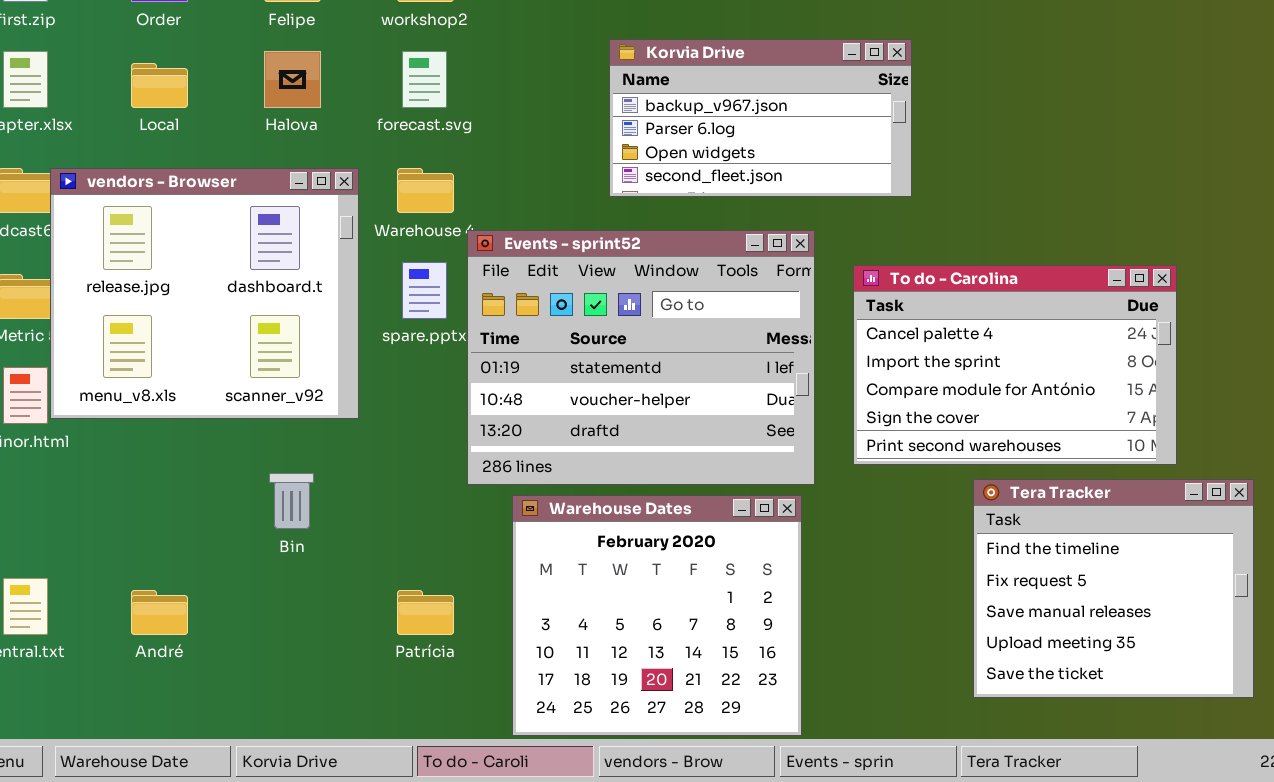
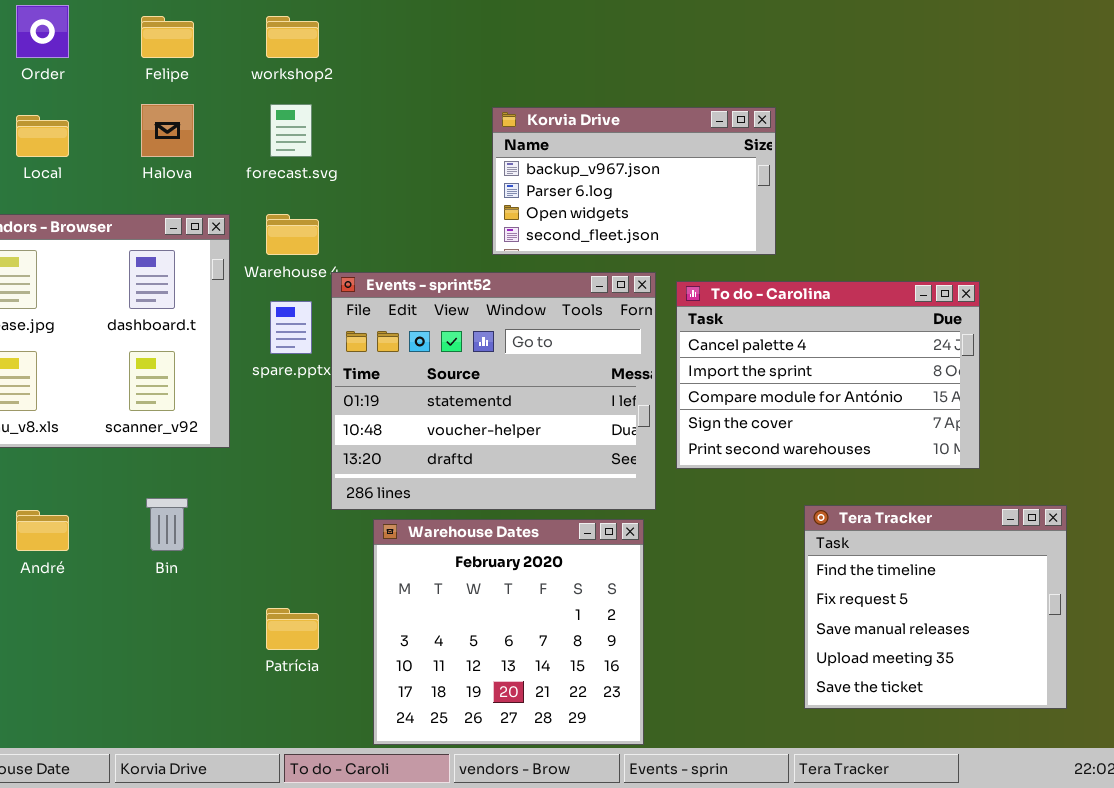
Korvia Drive: [609,39,912,197] -> [492,107,776,255], moved
To do - Carolina: [853,265,1177,465] -> [676,281,980,469], moved
André: [131,590,188,635] -> [16,510,69,551], moved

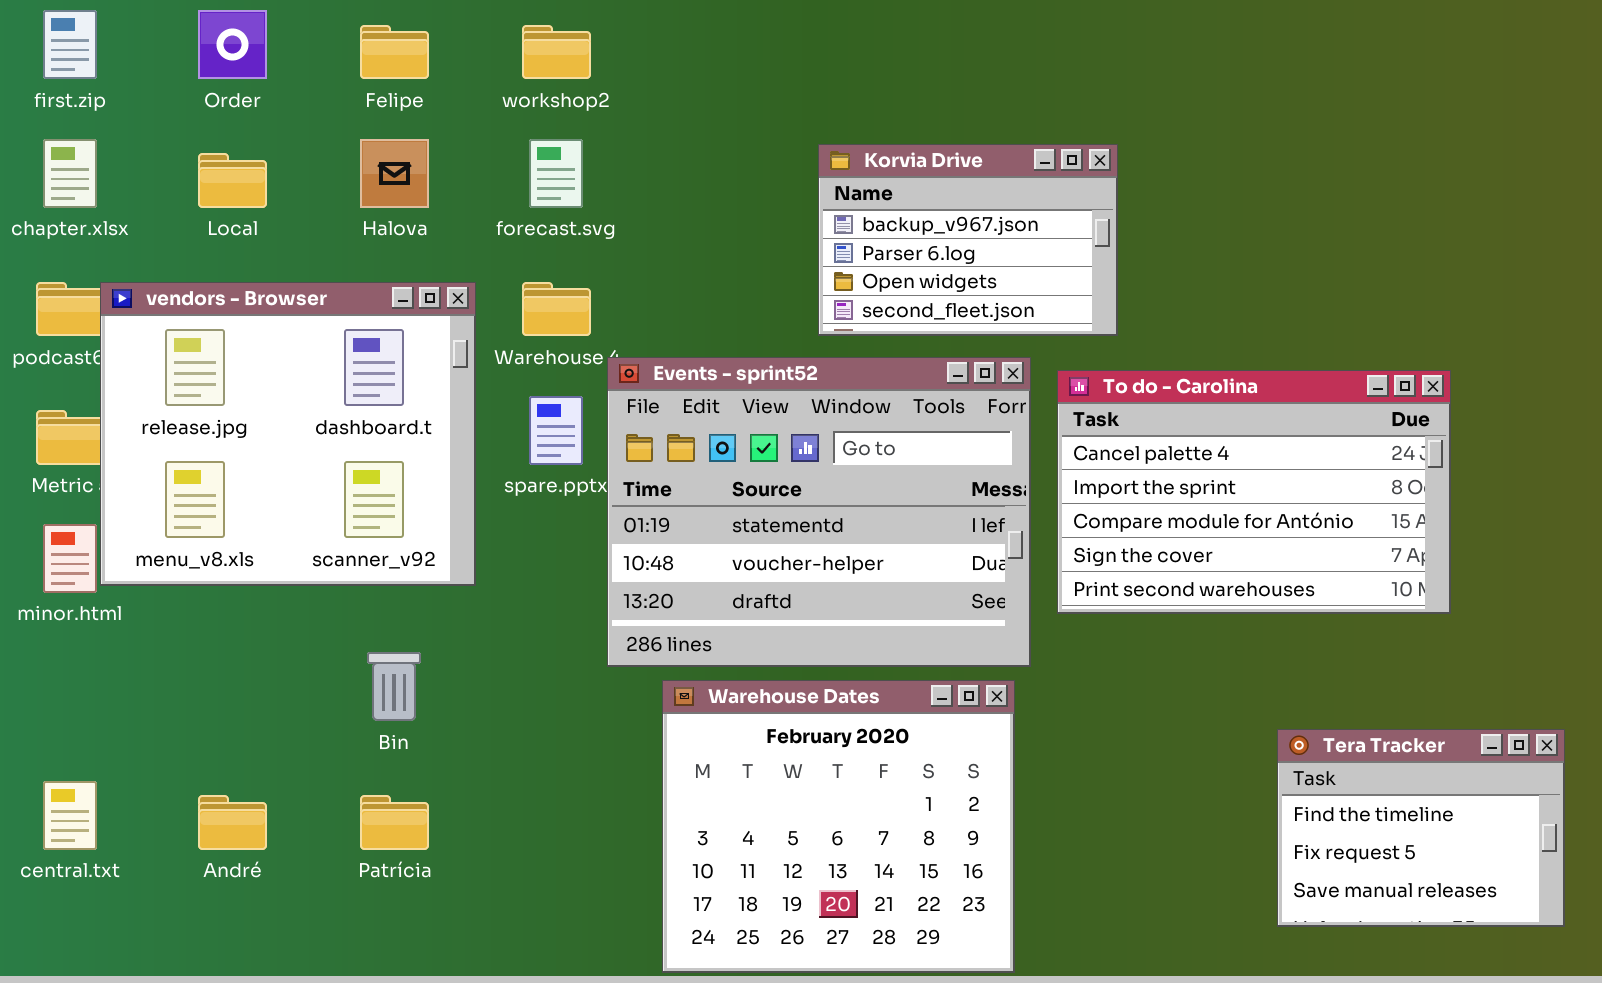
Korvia Drive: [492,107,776,255] -> [818,144,1118,336], resized
Tera Tracker: [804,505,1067,709] -> [1277,729,1565,927], resized
André: [16,510,69,551] -> [198,795,267,850], moved
Patrícia: [266,608,319,650] -> [360,795,429,850], moved

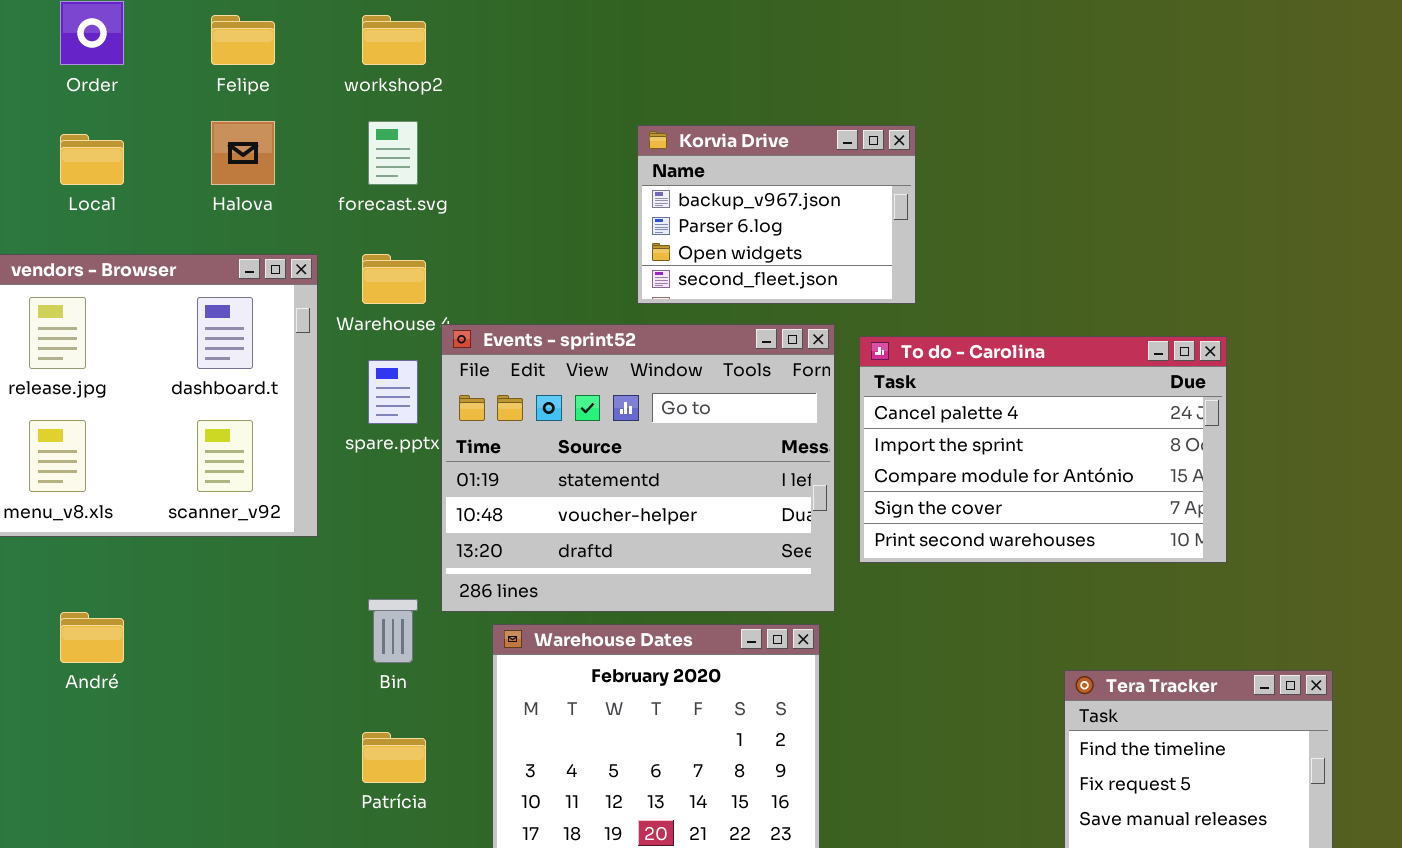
Bin: [367,652,421,721] -> [368,599,418,663], moved
André: [198,795,267,850] -> [60,612,124,663], moved
Patrícia: [360,795,429,850] -> [362,732,426,783], moved

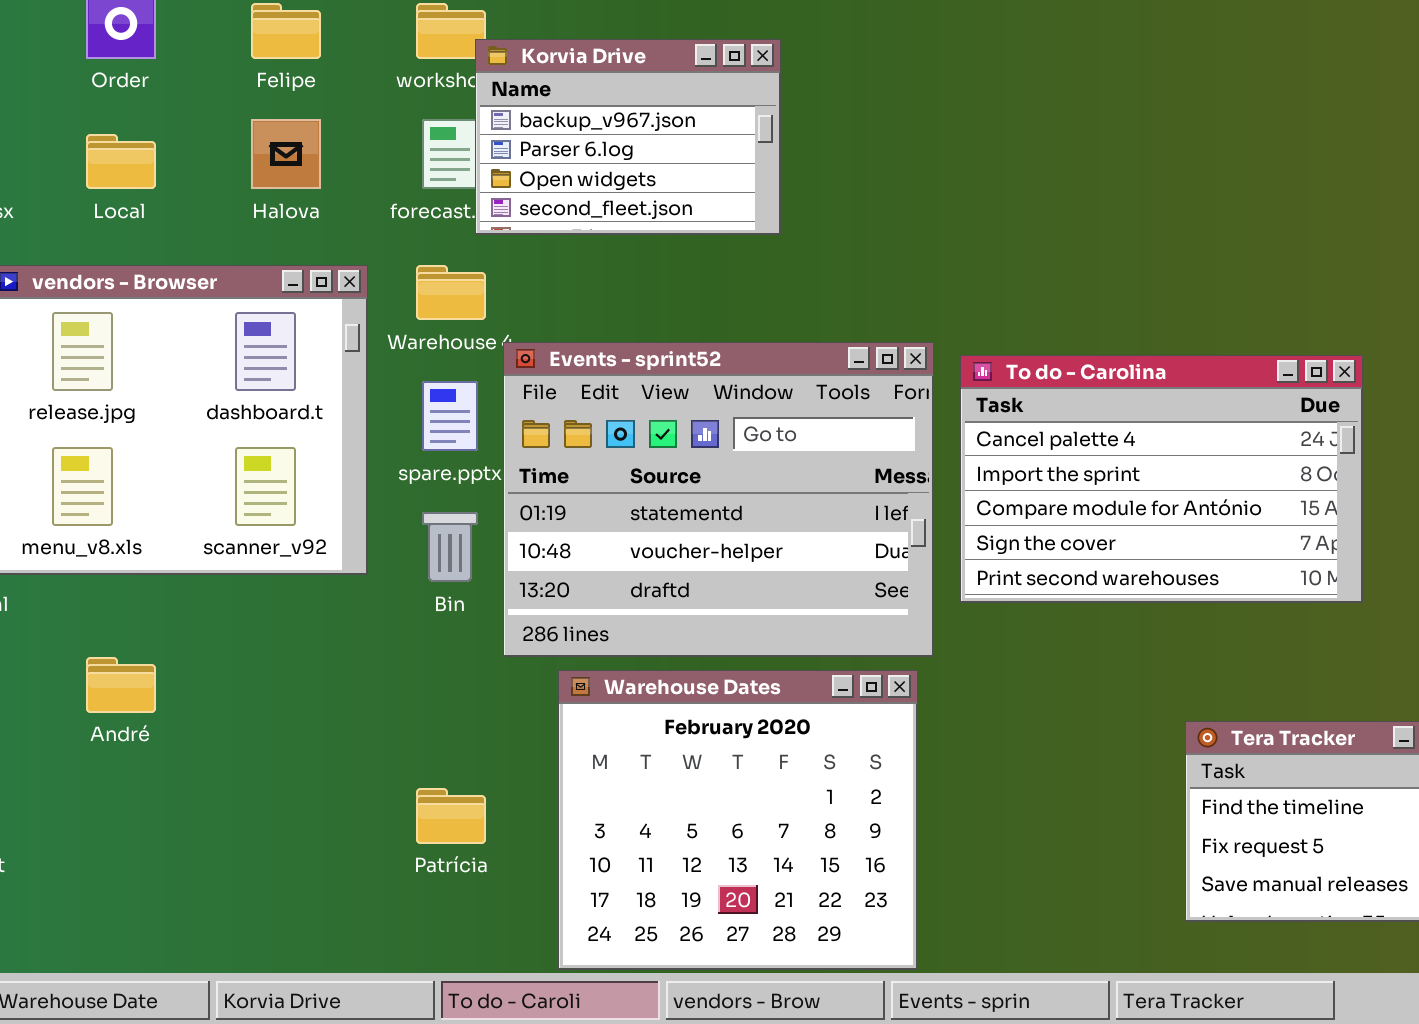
Korvia Drive: [637,125,916,304] -> [475,39,781,235], moved
Bin: [368,599,418,663] -> [422,512,478,582], moved

